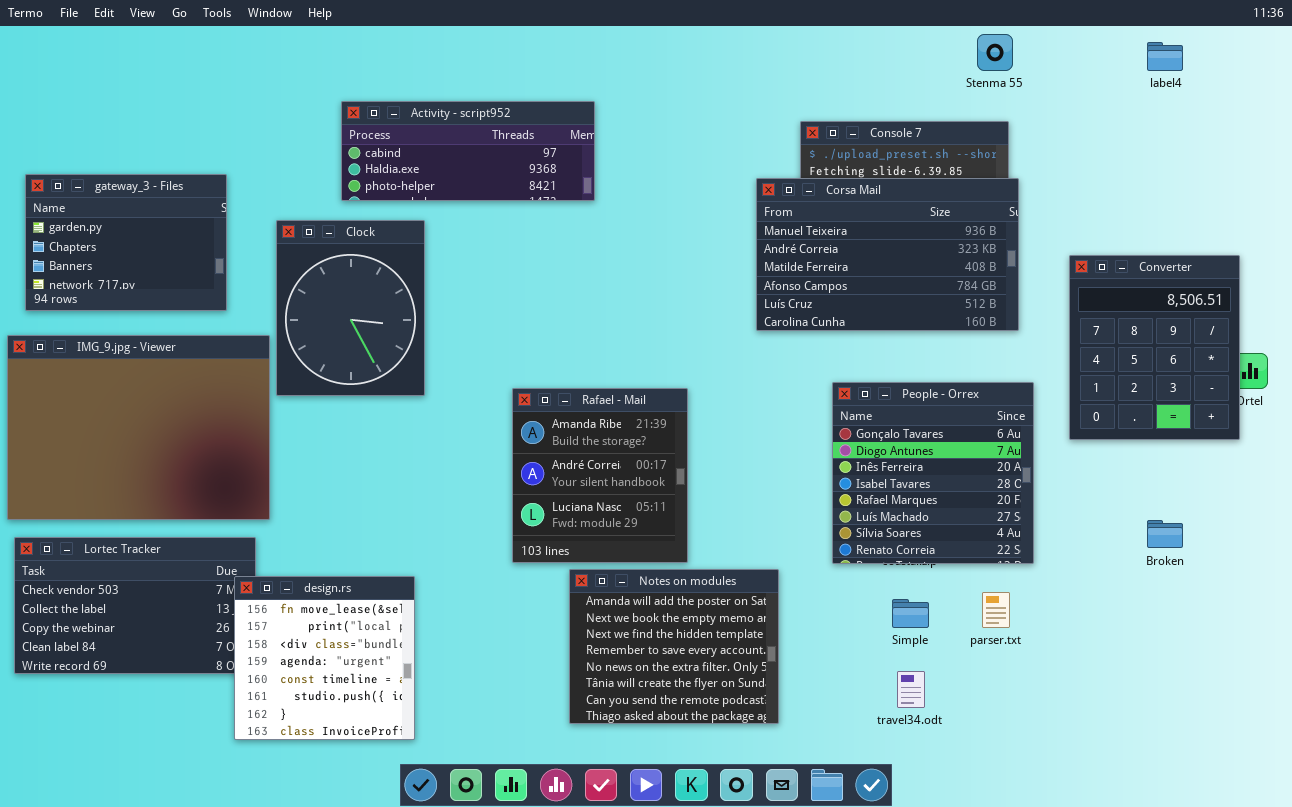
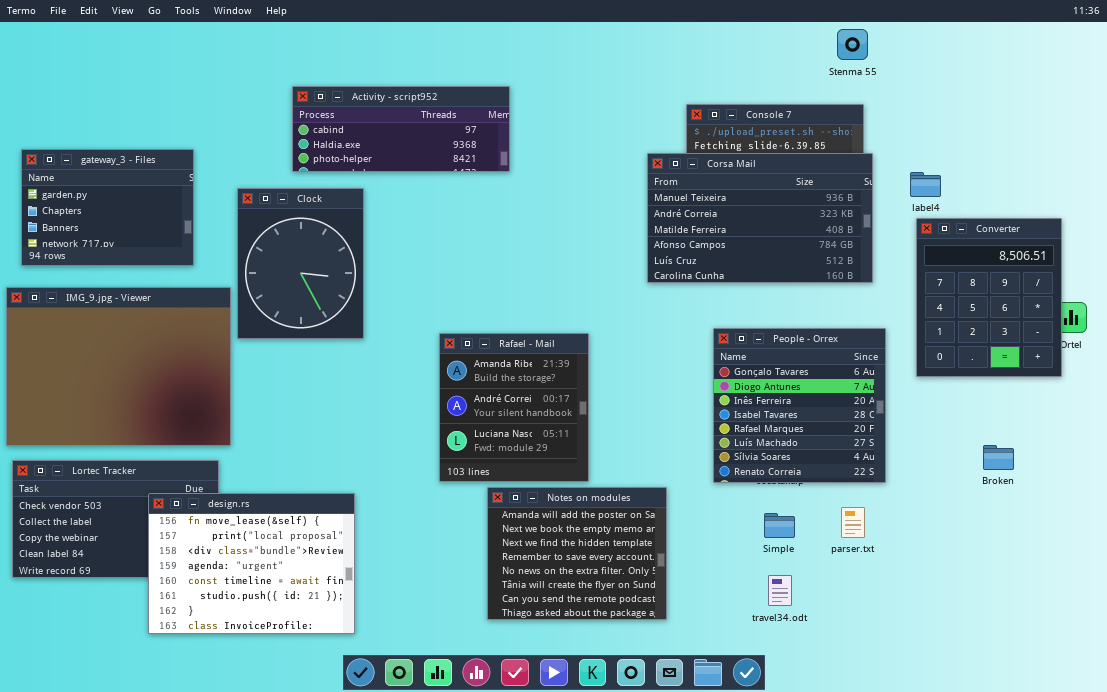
label4: [1147,42,1183,71] -> [910,172,941,197], moved
design.rs: [234,576,415,740] -> [148,493,355,634], resized

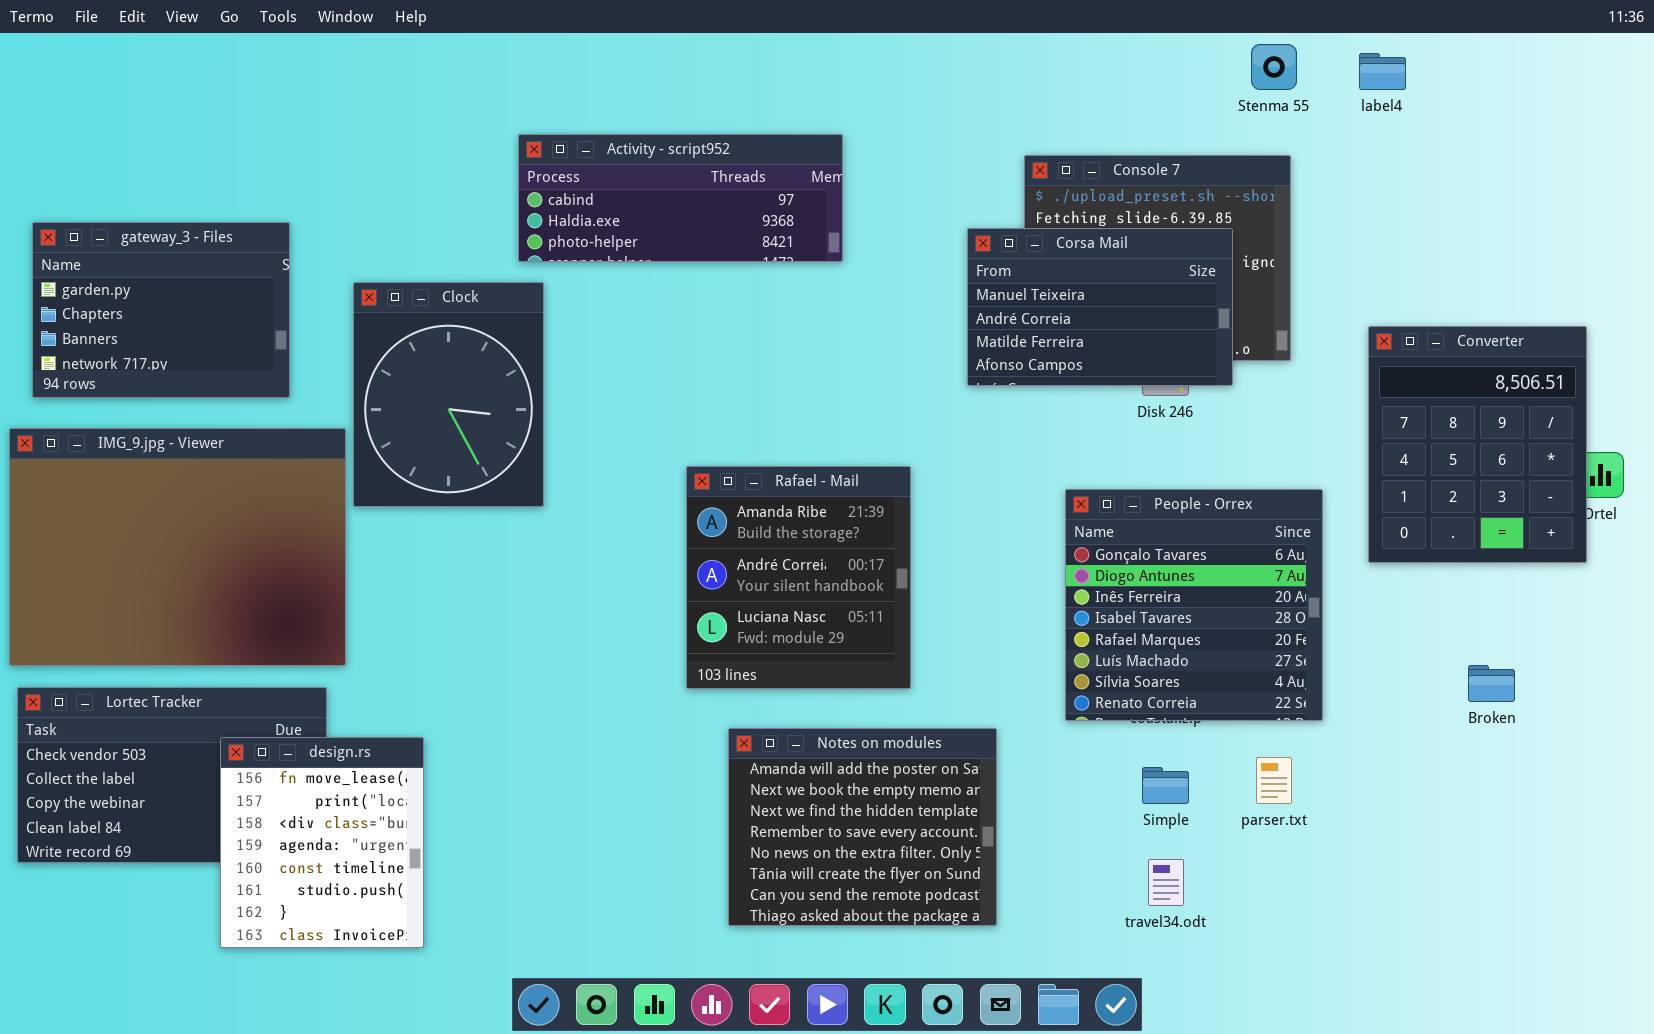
Activity - script952: [292,86,510,172] -> [518,134,843,262], moved
Corsa Mail: [647,153,873,283] -> [967,228,1233,386], resized
label4: [910,172,941,197] -> [1359,53,1406,90], moved
Rafael - Mail: [439,333,589,482] -> [686,466,911,689], moved
design.rs: [148,493,355,634] -> [220,737,424,948], resized

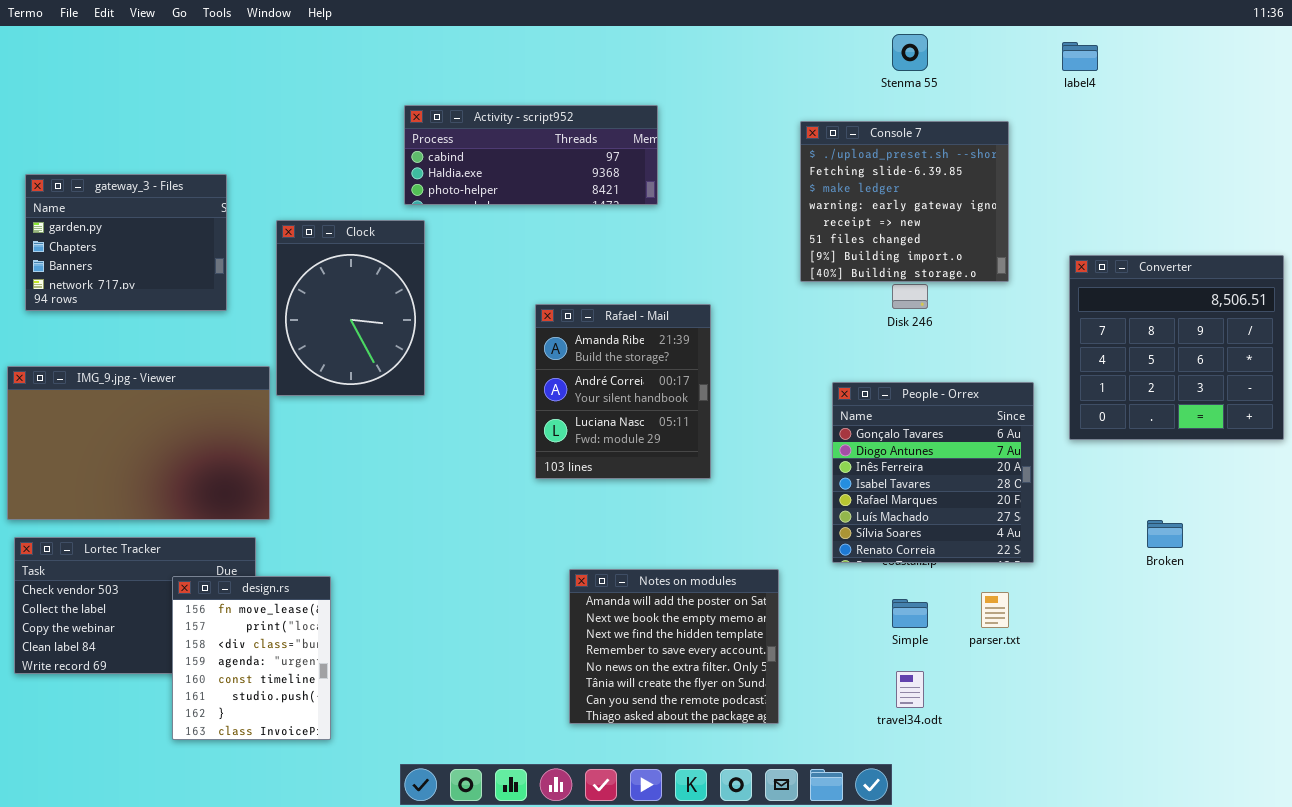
Stenma 55: [1251,44,1297,90] -> [892,34,928,71], moved
Corsa Mail: [967,228,1233,386] -> none, closed
Converter: [1368,326,1587,563] -> [1069,255,1284,440], resized
IMG_9.jpg - Viewer: [9,428,346,666] -> [7,366,270,520], resized
Rafael - Mail: [686,466,911,689] -> [535,304,711,479], moved

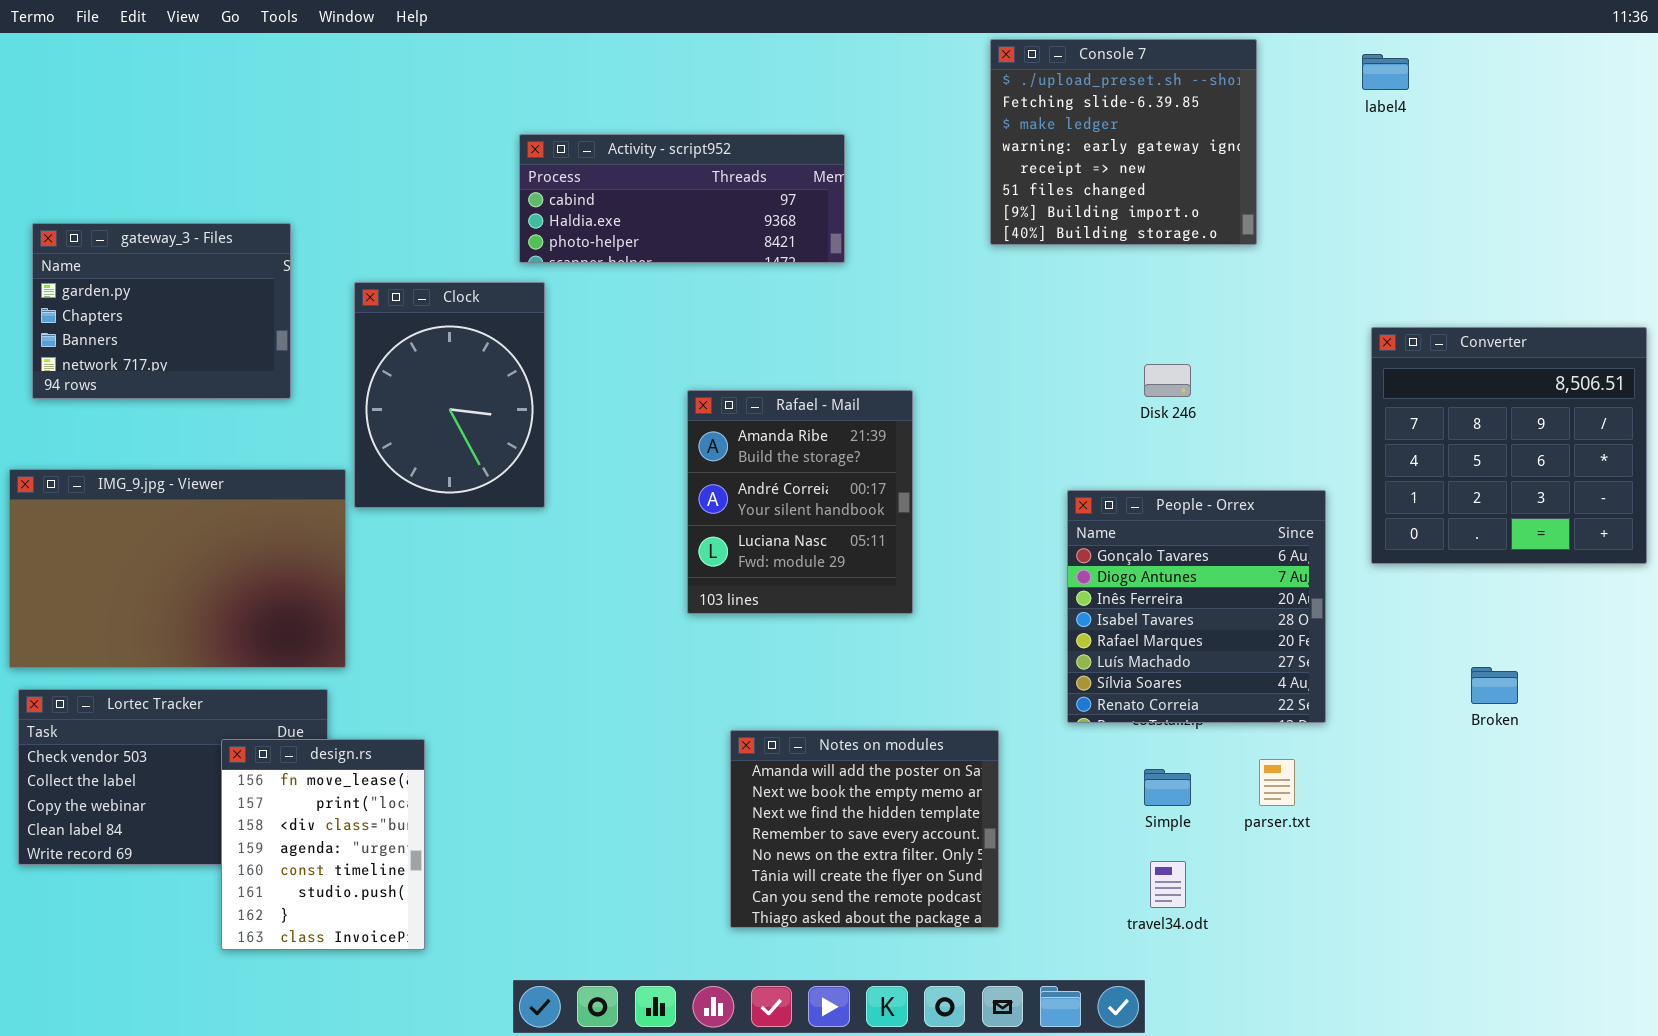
Console 7: [800,121,1009,282] -> [990,39,1257,245], moved

